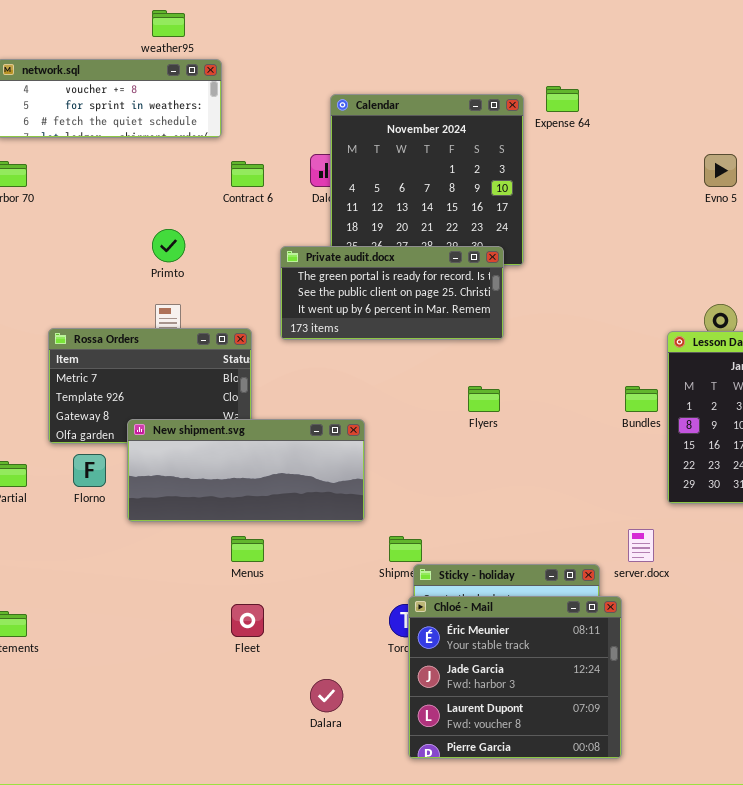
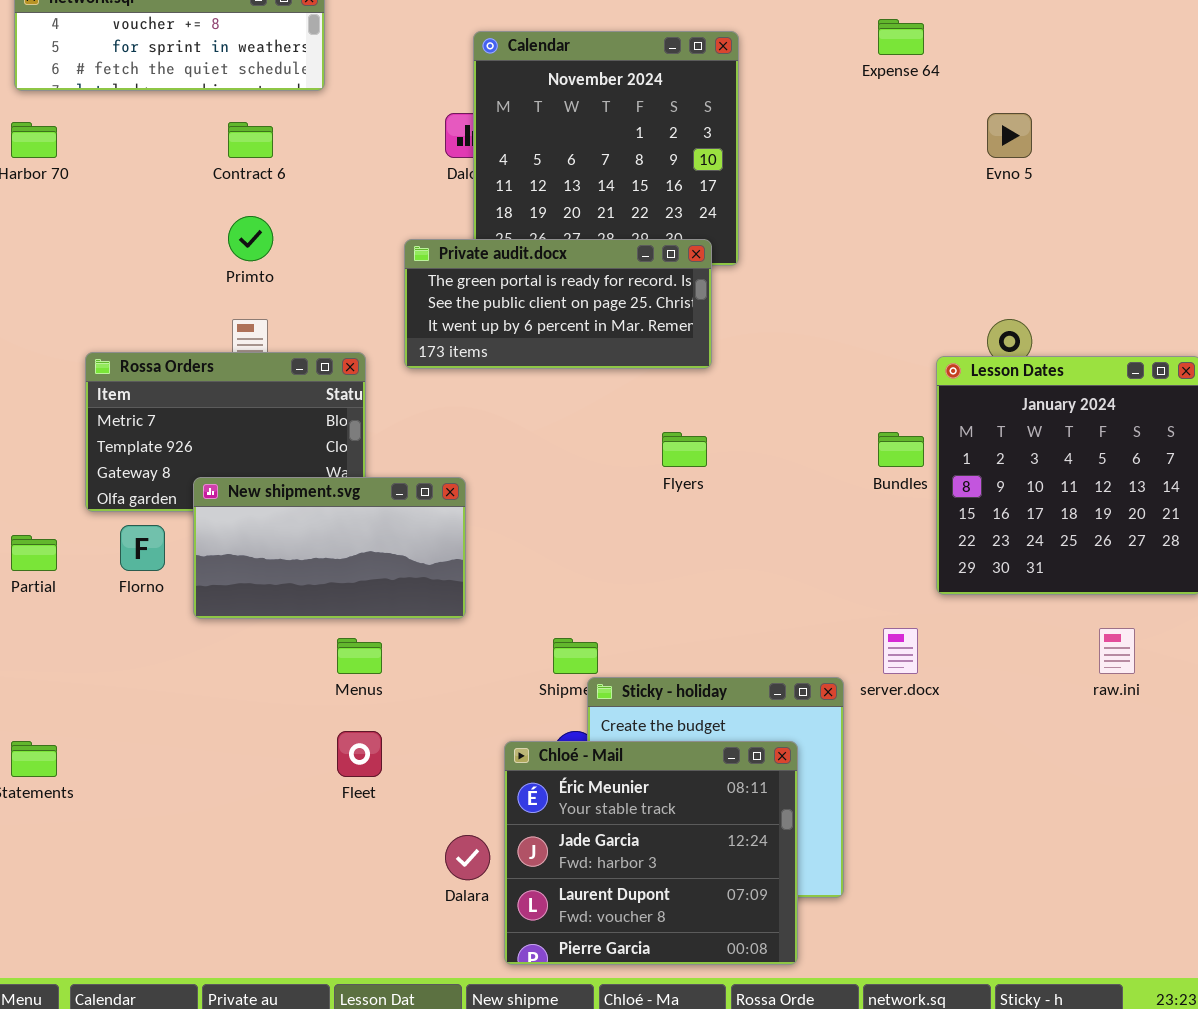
Expense 64: [546,86,579,112] -> [878,19,924,55], moved
Contract 6: [231,161,264,187] -> [228,122,273,158], moved
New shipment.svg: [127,419,365,522] -> [193,477,466,619], resized
Chloé - Mail: [408,596,622,759] -> [504,741,798,965], moved

